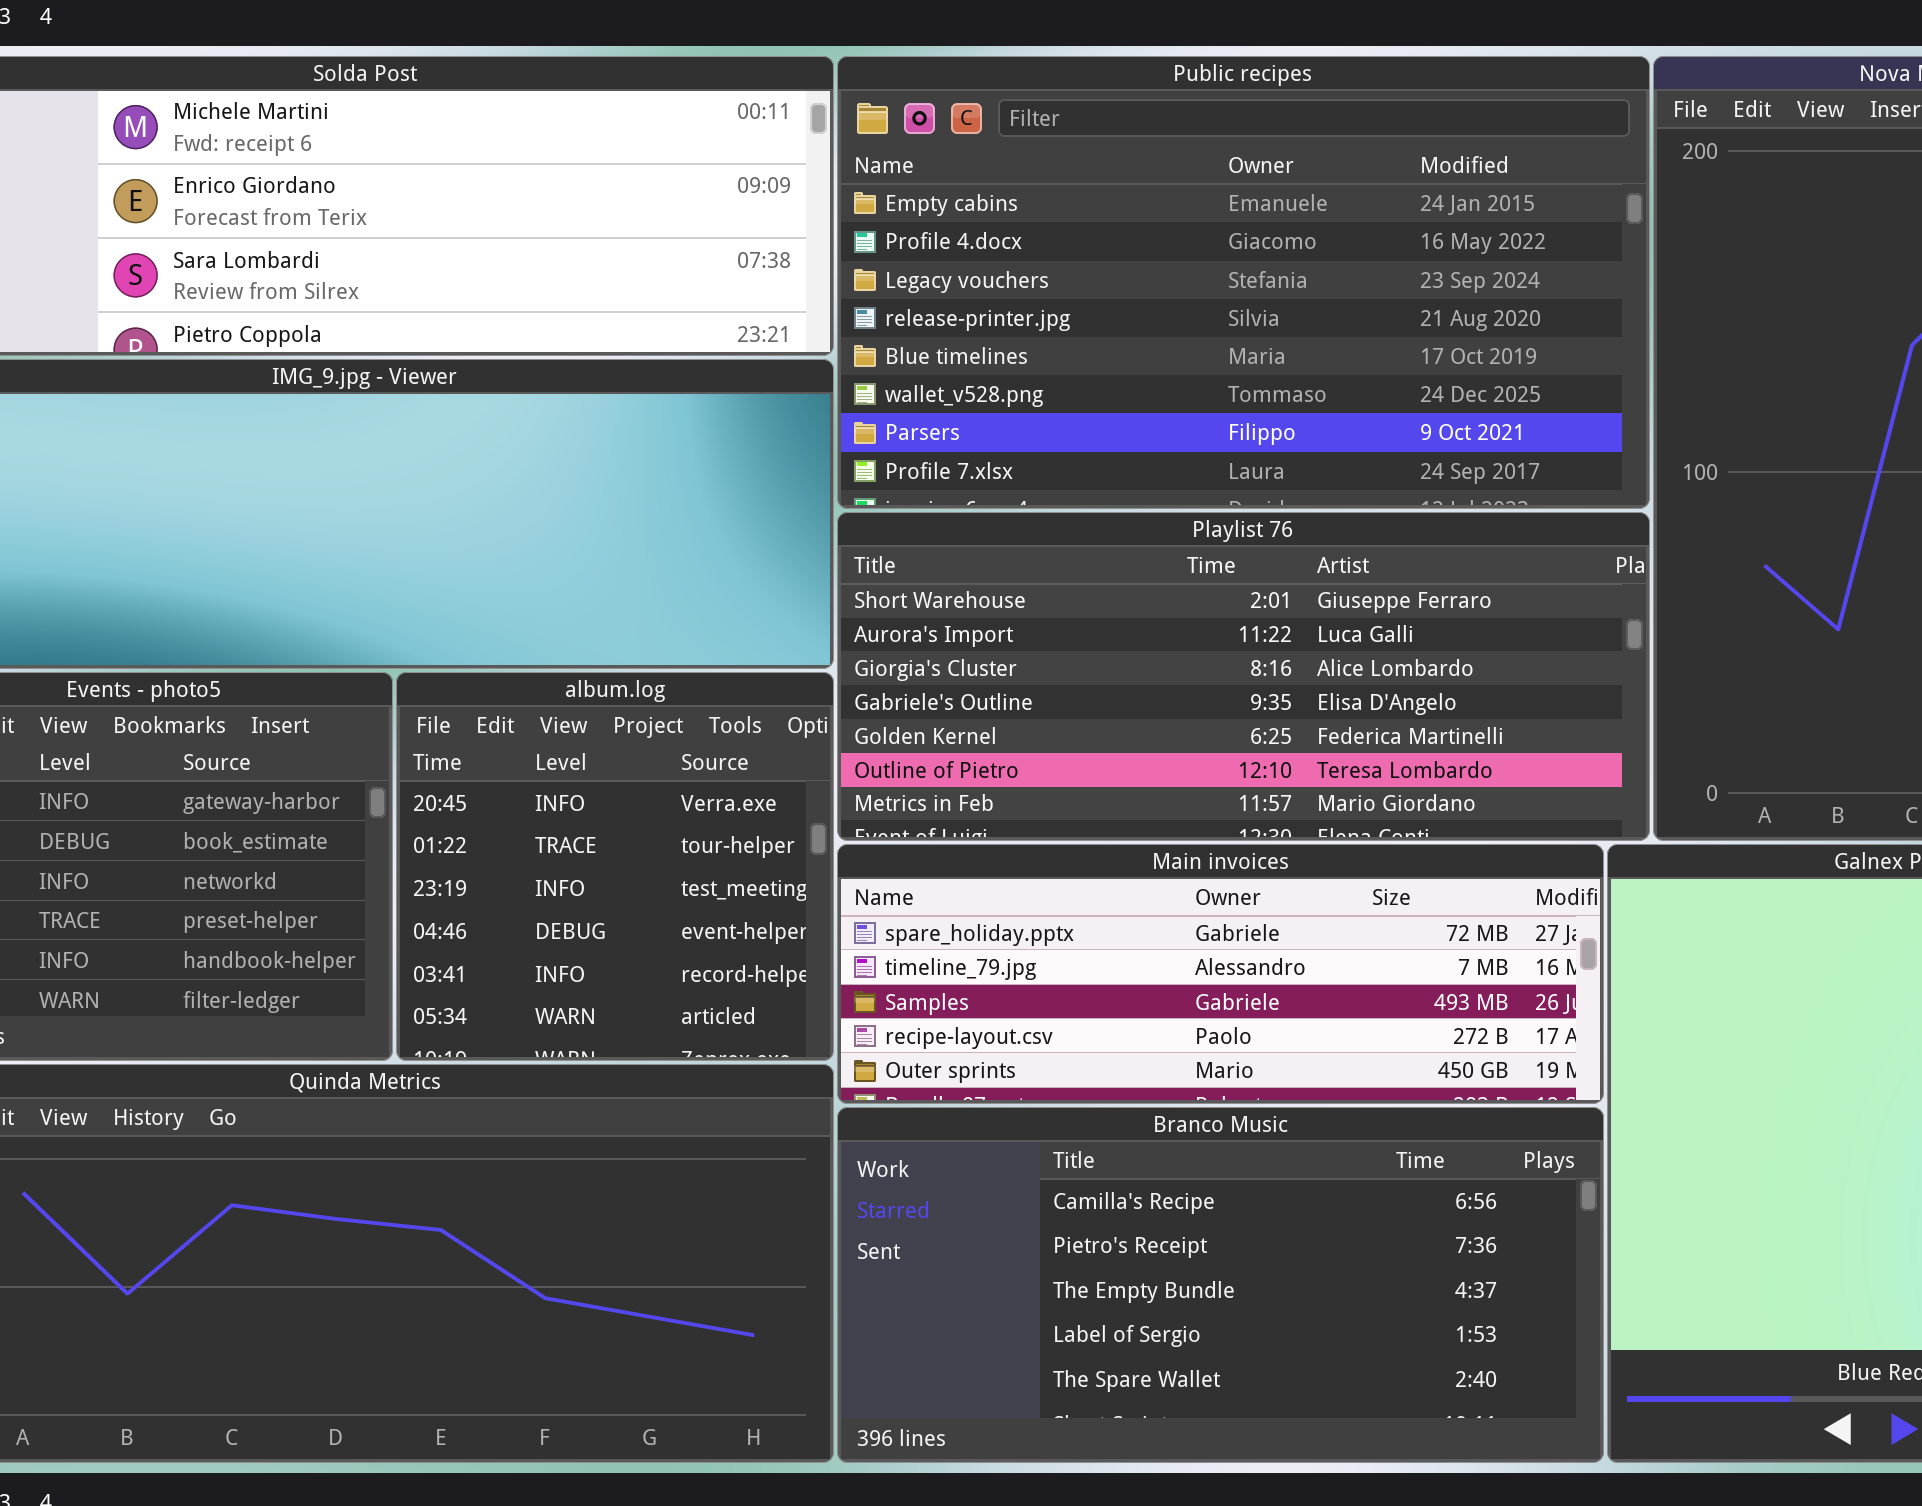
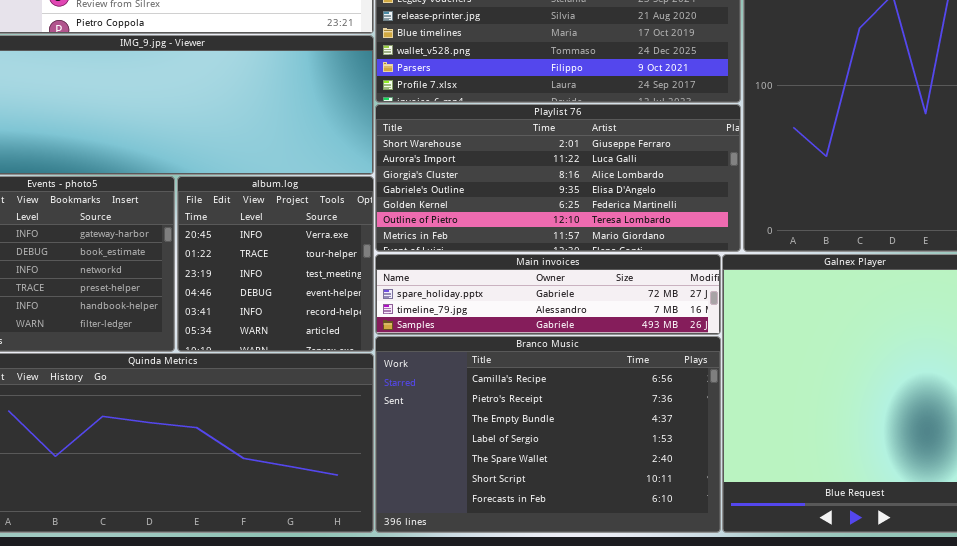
Main invoices: [837,844,1604,1104] -> [375,254,721,335], resized
Branco Music: [837,1107,1604,1463] -> [375,336,721,533], resized

